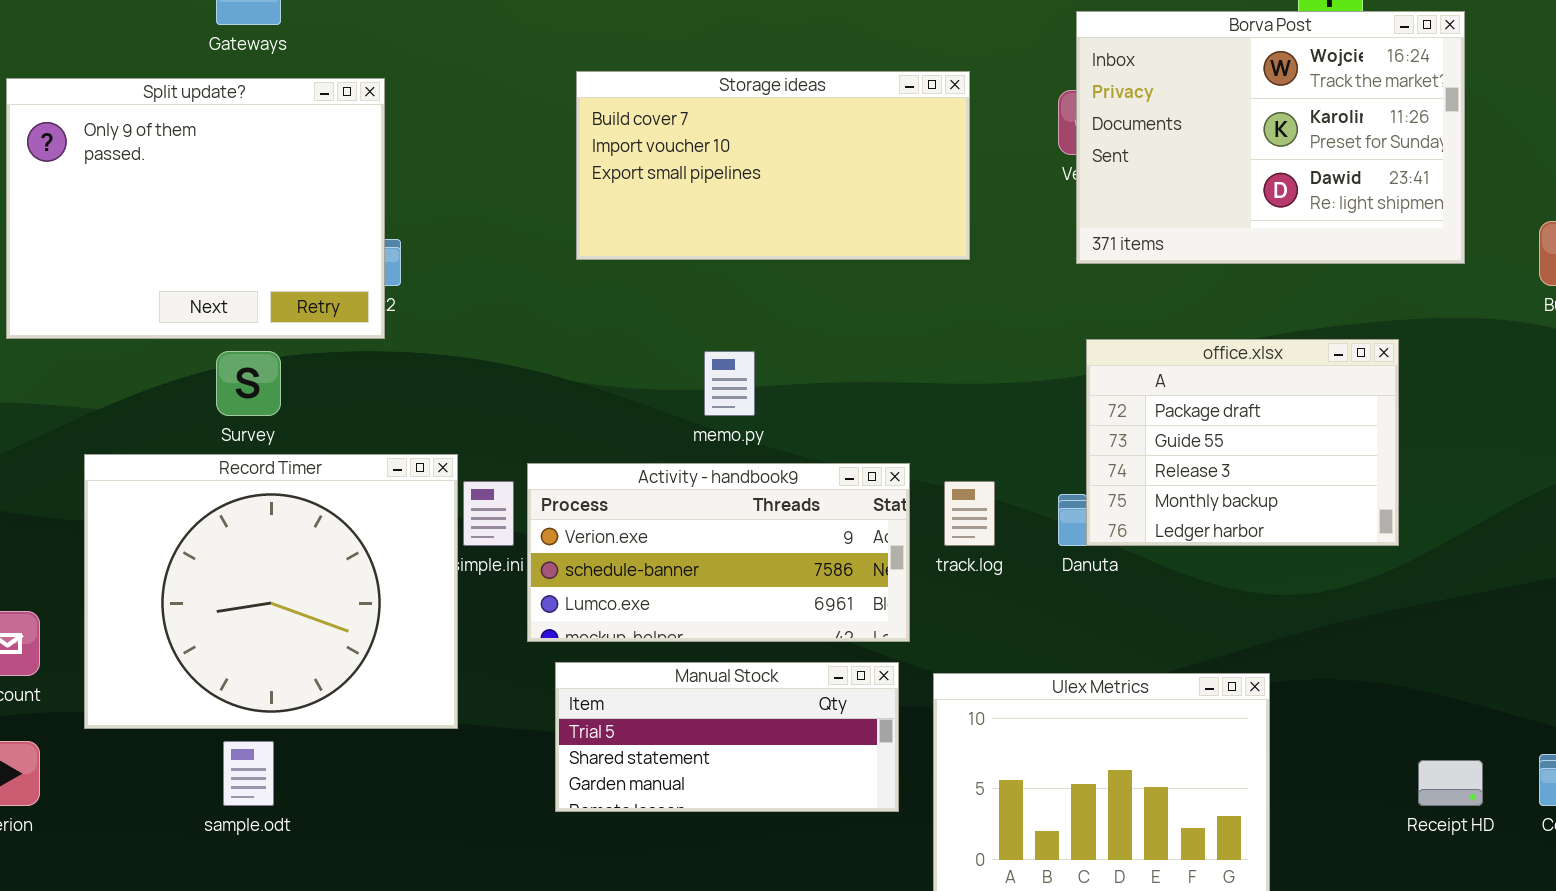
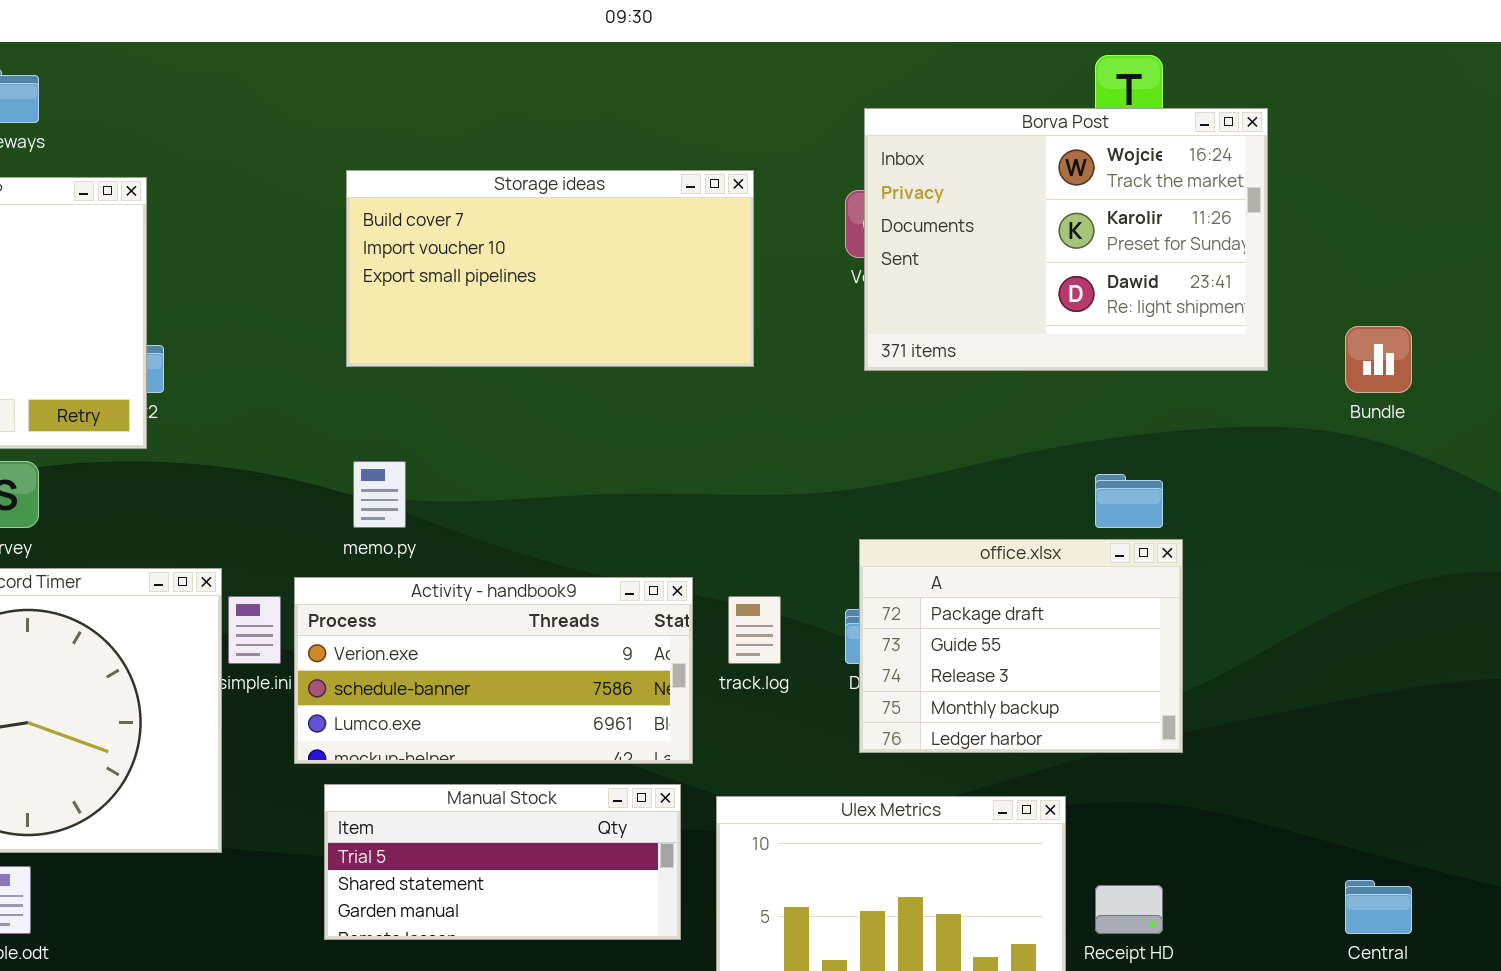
office.xlsx: [1086,339,1399,546] -> [859,539,1183,753], moved
memo.py: [704,351,755,416] -> [353,461,406,528], moved
Receipt HD: [1418,760,1483,806] -> [1095,885,1163,934], moved

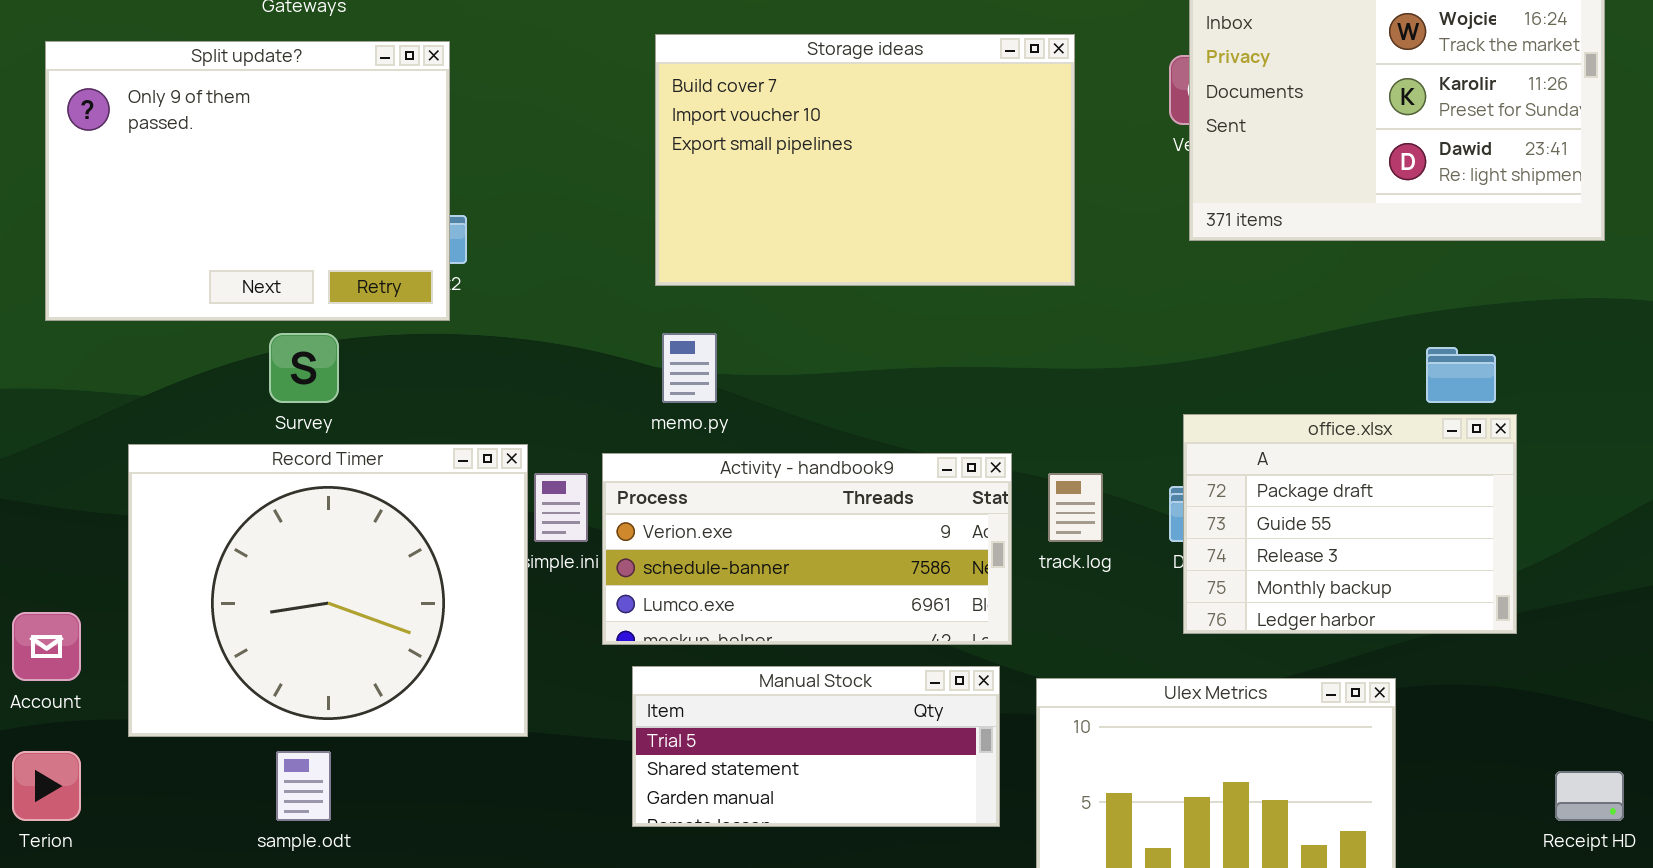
Storage ideas: [346,170,754,367] -> [655,34,1075,286], resized
Receipt HD: [1095,885,1163,934] -> [1555,771,1624,821], moved

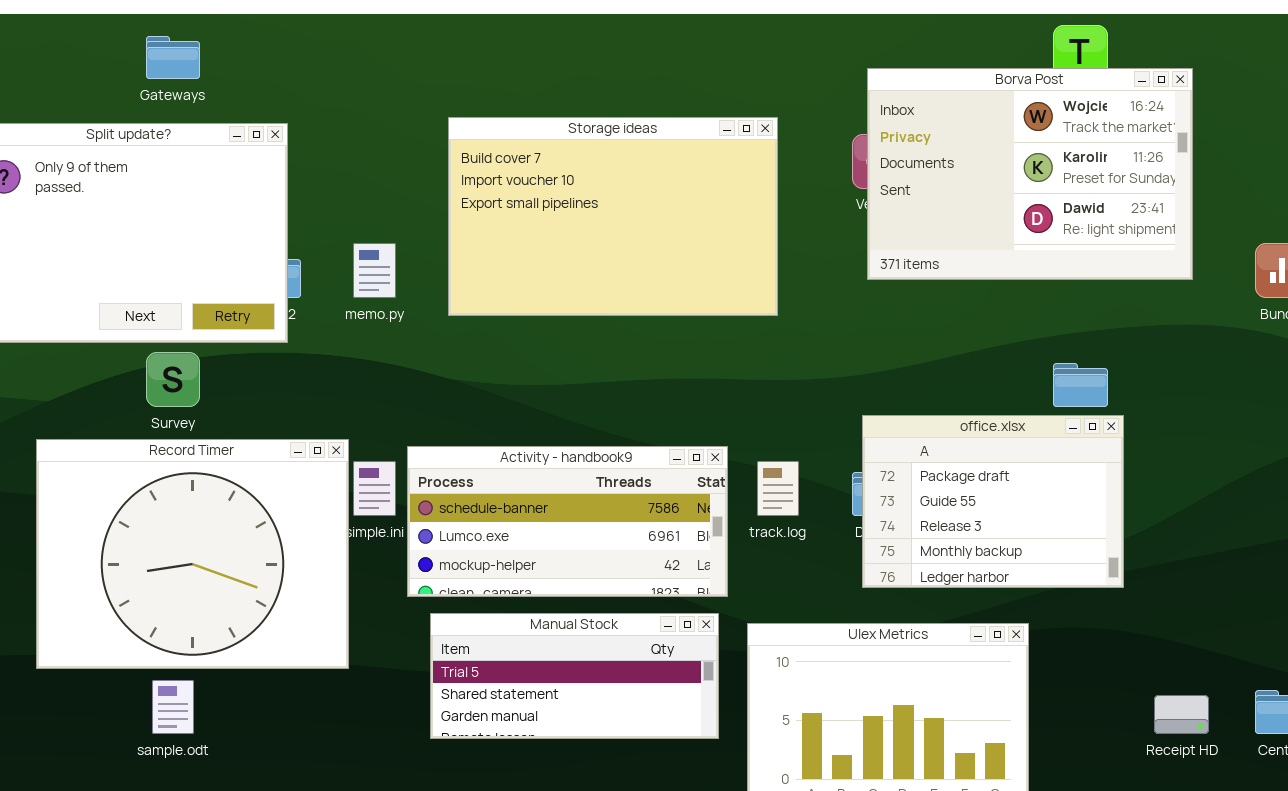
memo.py: [662,333,717,403] -> [353,243,396,298], moved
Activity - handbook9: [602,453,1012,645] -> [407,446,728,597], scrolled down 1 row

